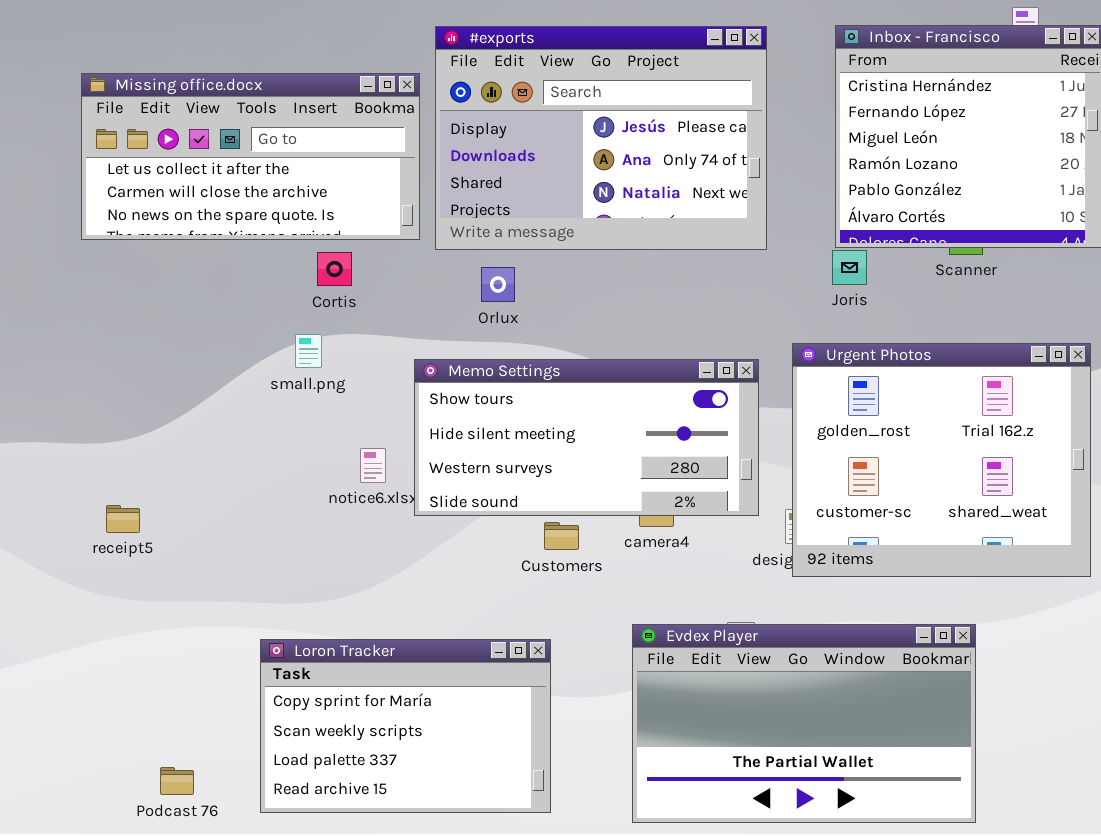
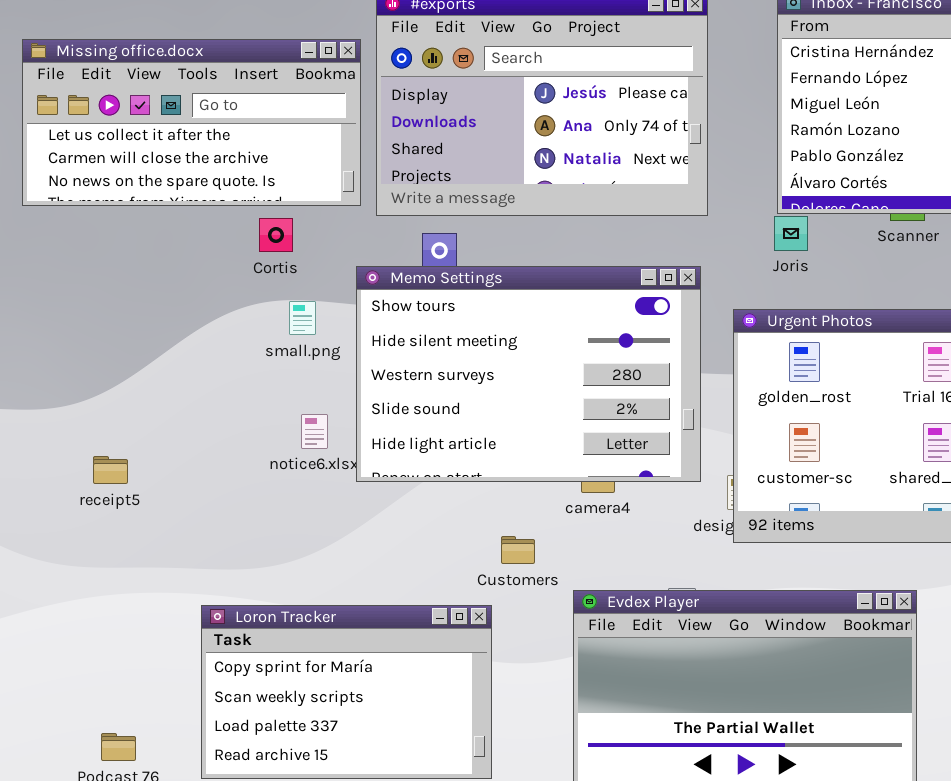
small.png: [295,334,322,368] -> [289,301,316,335], moved
Memo Settings: [414,359,759,516] -> [356,266,701,482], resized
receipt5: [106,505,140,533] -> [93,456,128,484], moved
Customers: [544,522,579,550] -> [501,536,535,564], moved

